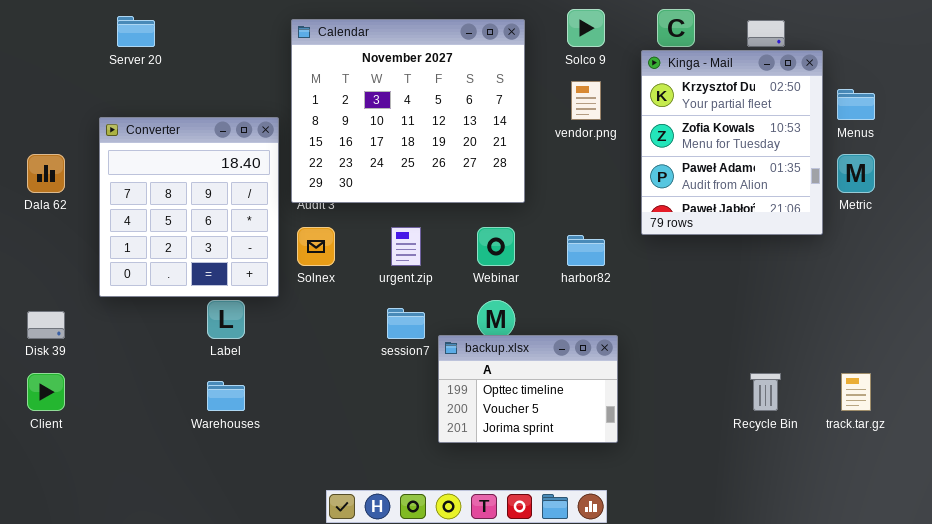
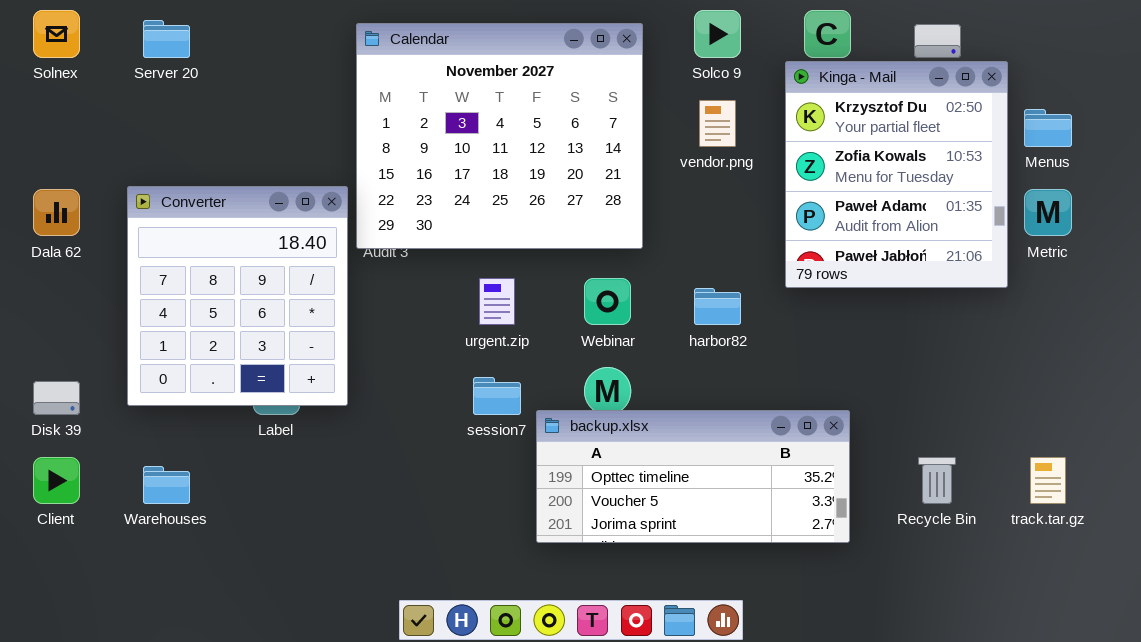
Converter: [99,117,279,297] -> [127,186,348,406], moved
Solnex: [297,227,335,266] -> [33,10,80,58], moved
backup.xlsx: [438,335,618,443] -> [536,410,850,543], resized
Warehouses: [207,381,245,411] -> [143,466,190,504], moved

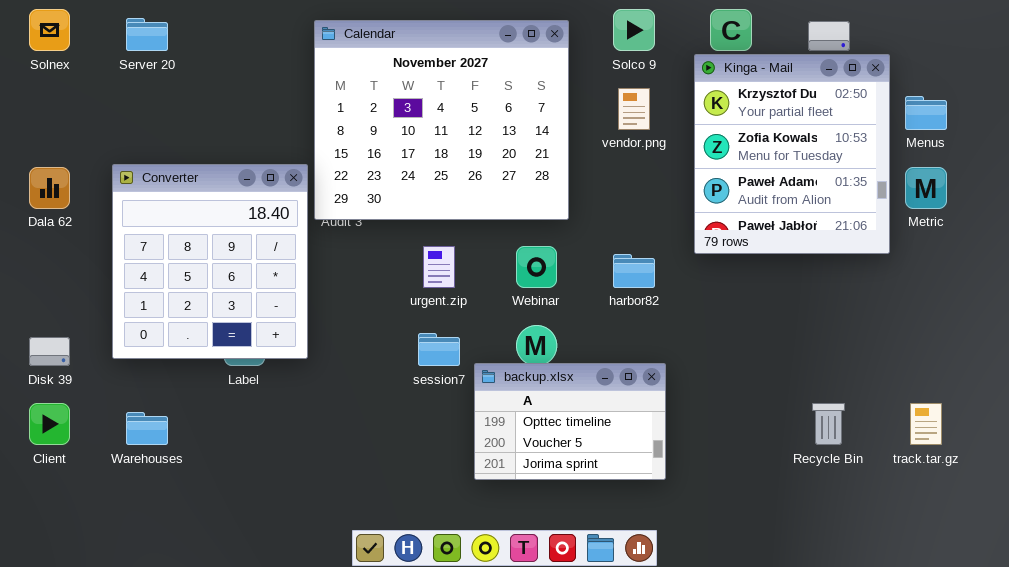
backup.xlsx: [536,410,850,543] -> [474,363,666,480], resized

